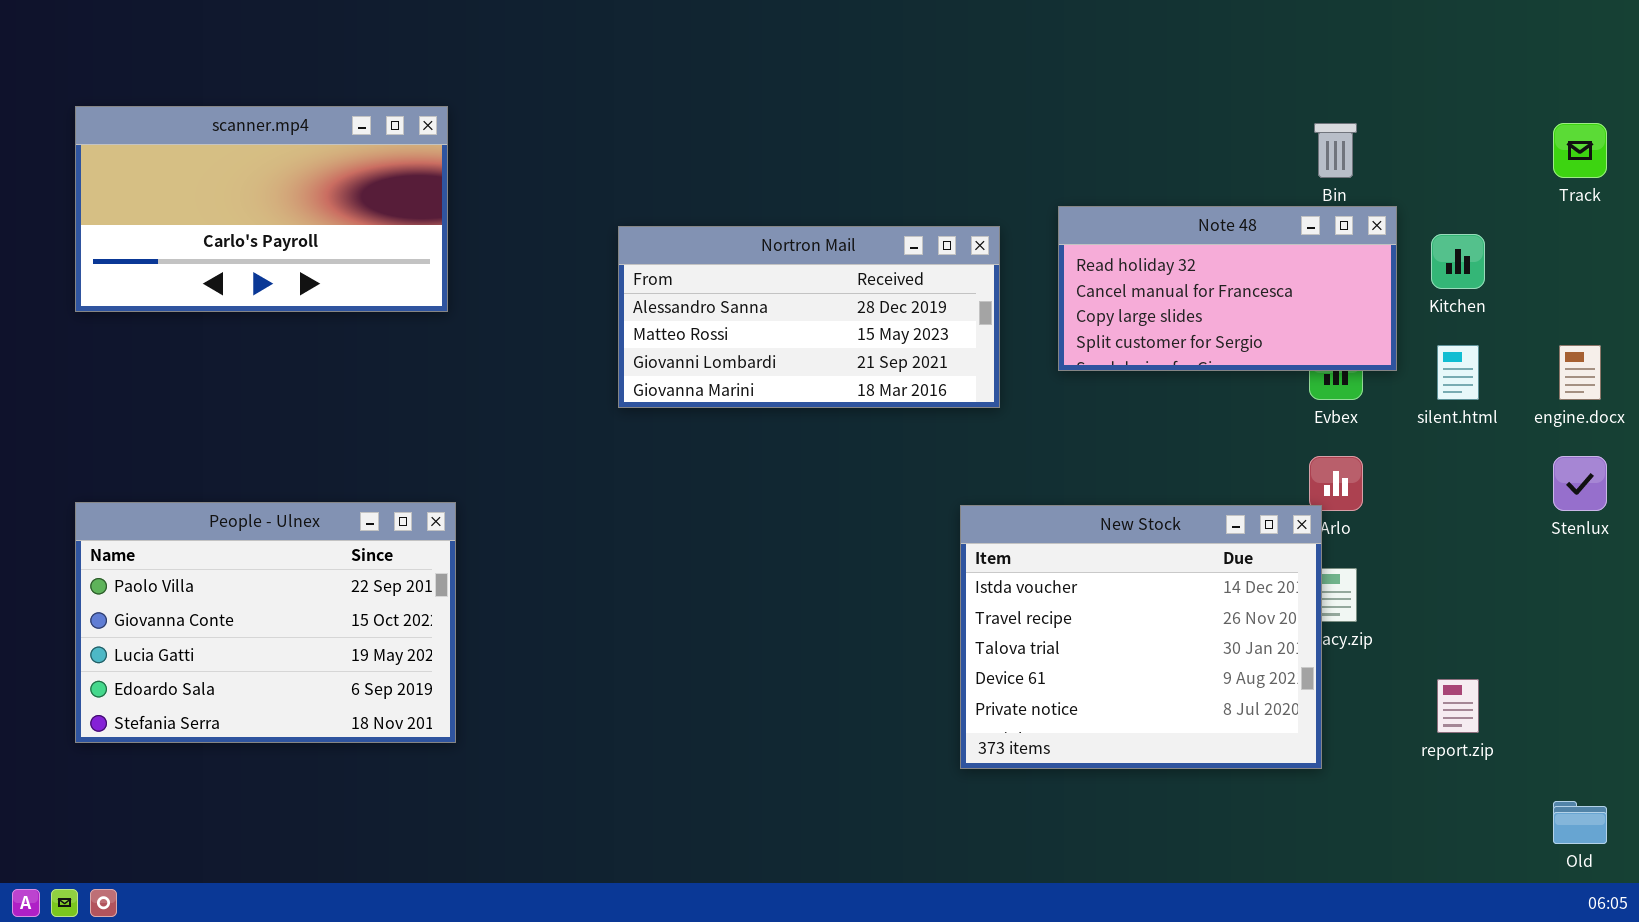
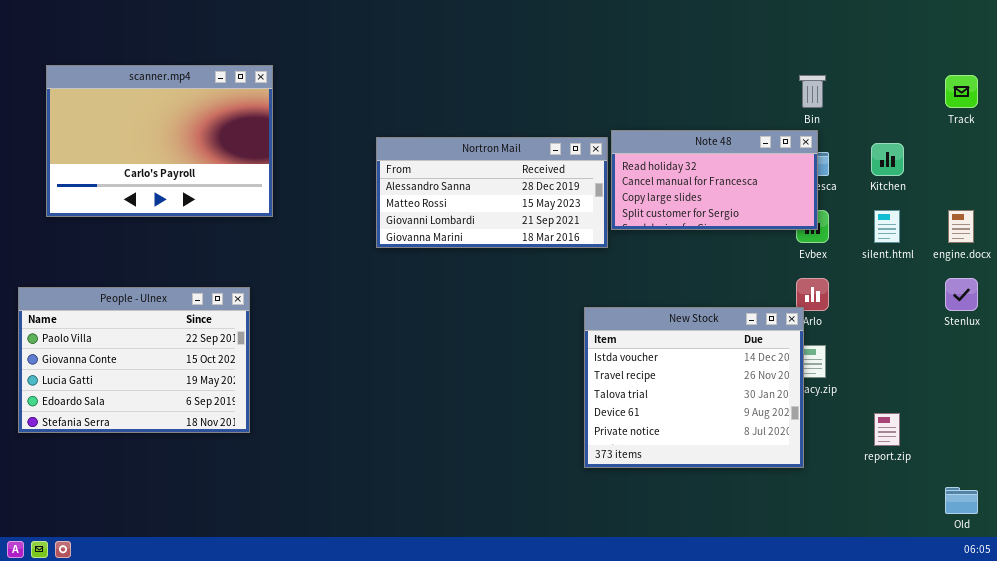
scanner.mp4: [75,106,448,312] -> [46,65,273,217], resized
Note 48: [1058,206,1397,371] -> [611,130,818,230], moved
People - Ulnex: [75,502,456,743] -> [18,287,250,433], moved

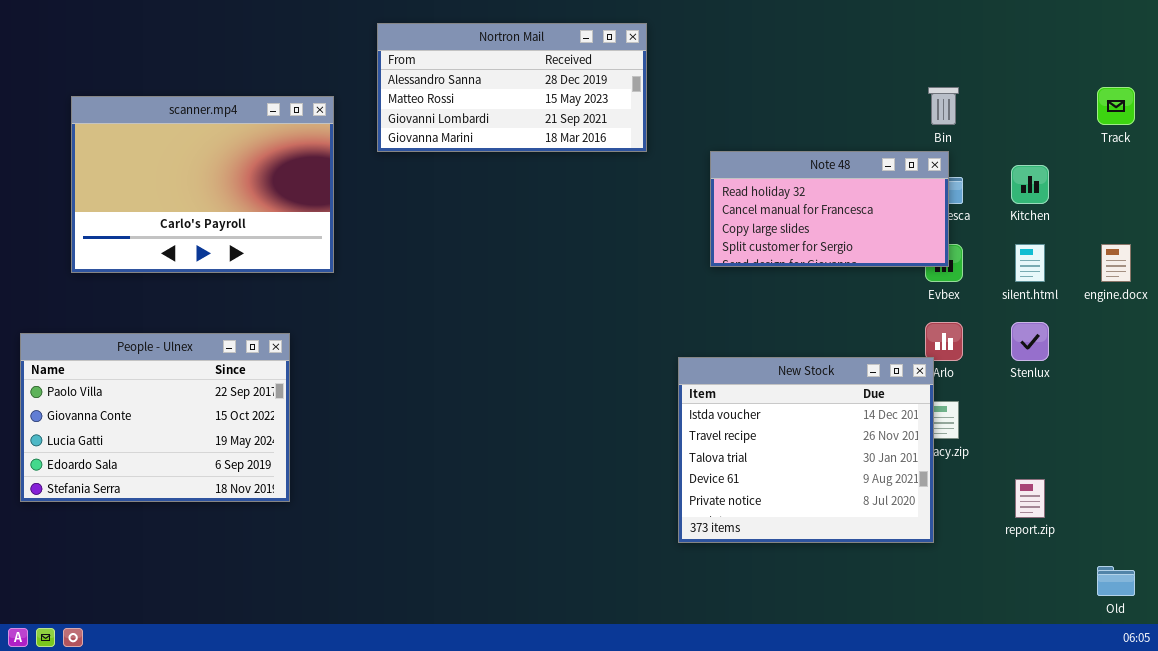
scanner.mp4: [46,65,273,217] -> [71,96,334,273], moved
Nortron Mail: [376,137,608,248] -> [377,23,647,152], moved
Stenlux: [945,278,978,311] -> [1011,322,1049,361], moved

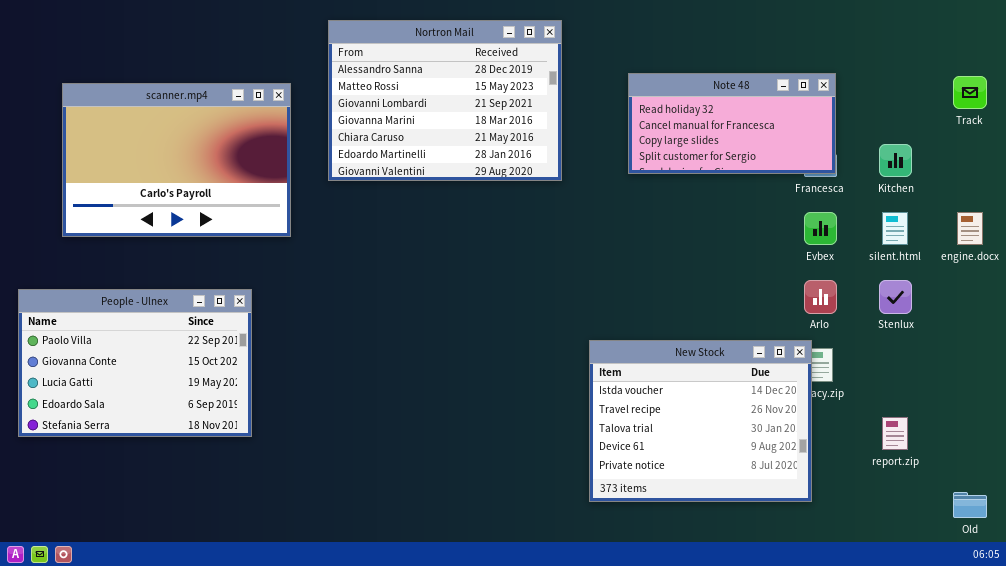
Nortron Mail: [377,23,647,152] -> [328,20,562,181], resized
Note 48: [710,151,949,267] -> [628,73,836,174], moved
New Stock: [678,357,934,543] -> [589,340,812,502], moved

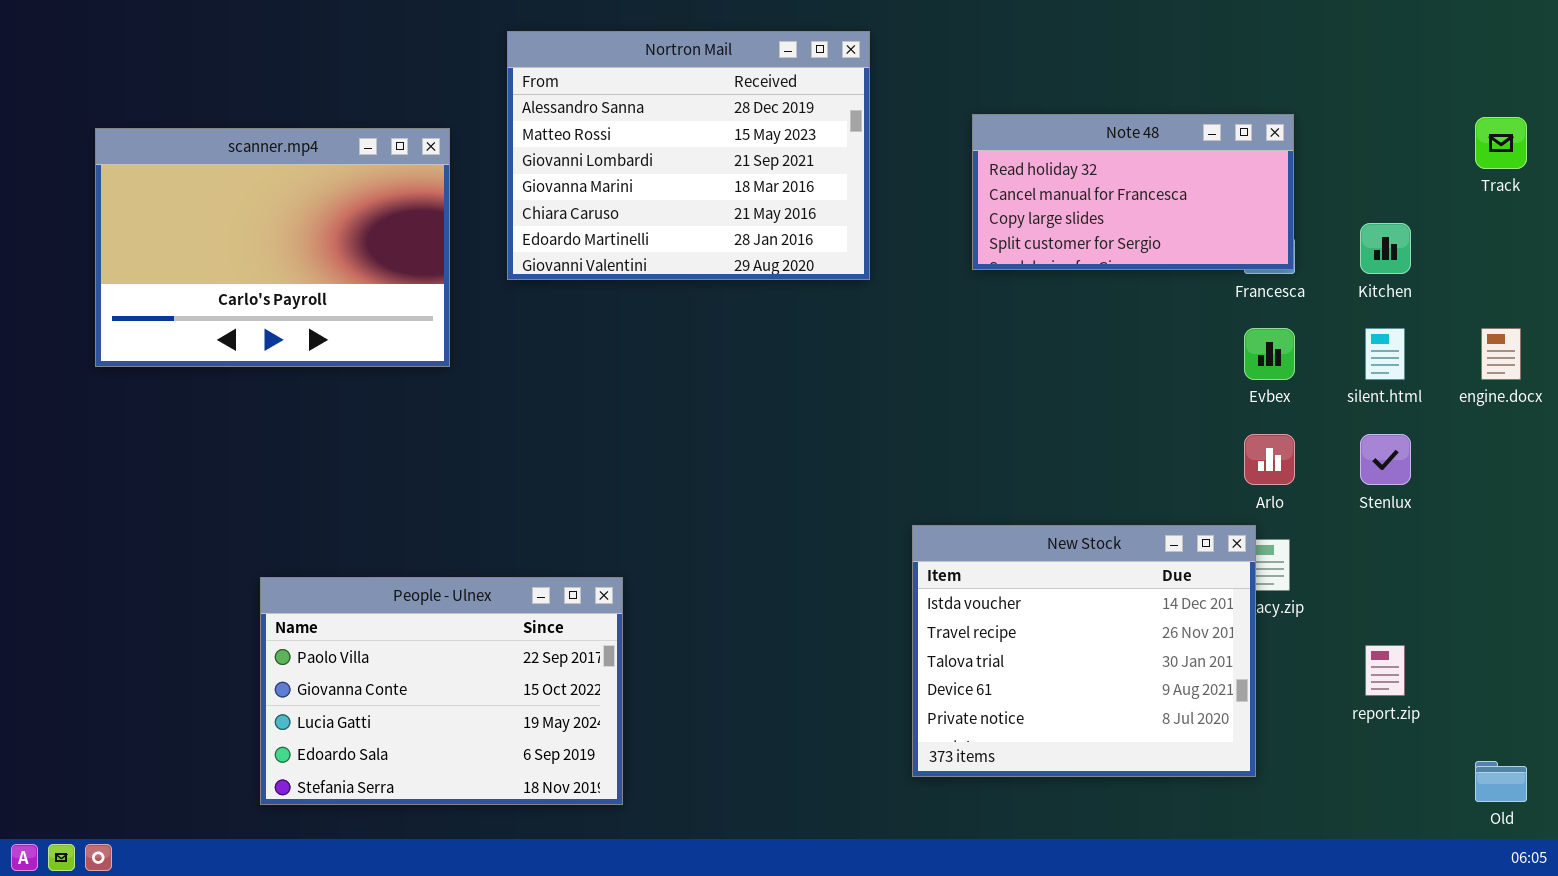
People - Ulnex: [18,289,252,437] -> [260,577,623,805], moved

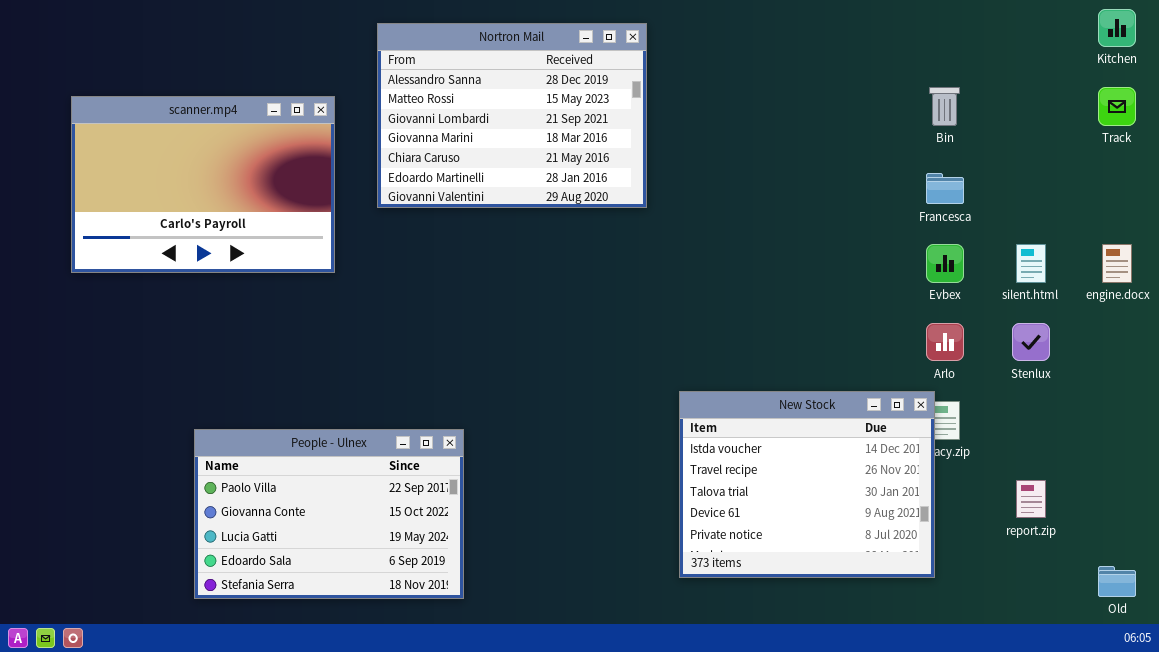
Note 48: [972,114,1294,270] -> none, closed
Kitchen: [1360,223,1411,274] -> [1098,9,1136,47], moved

